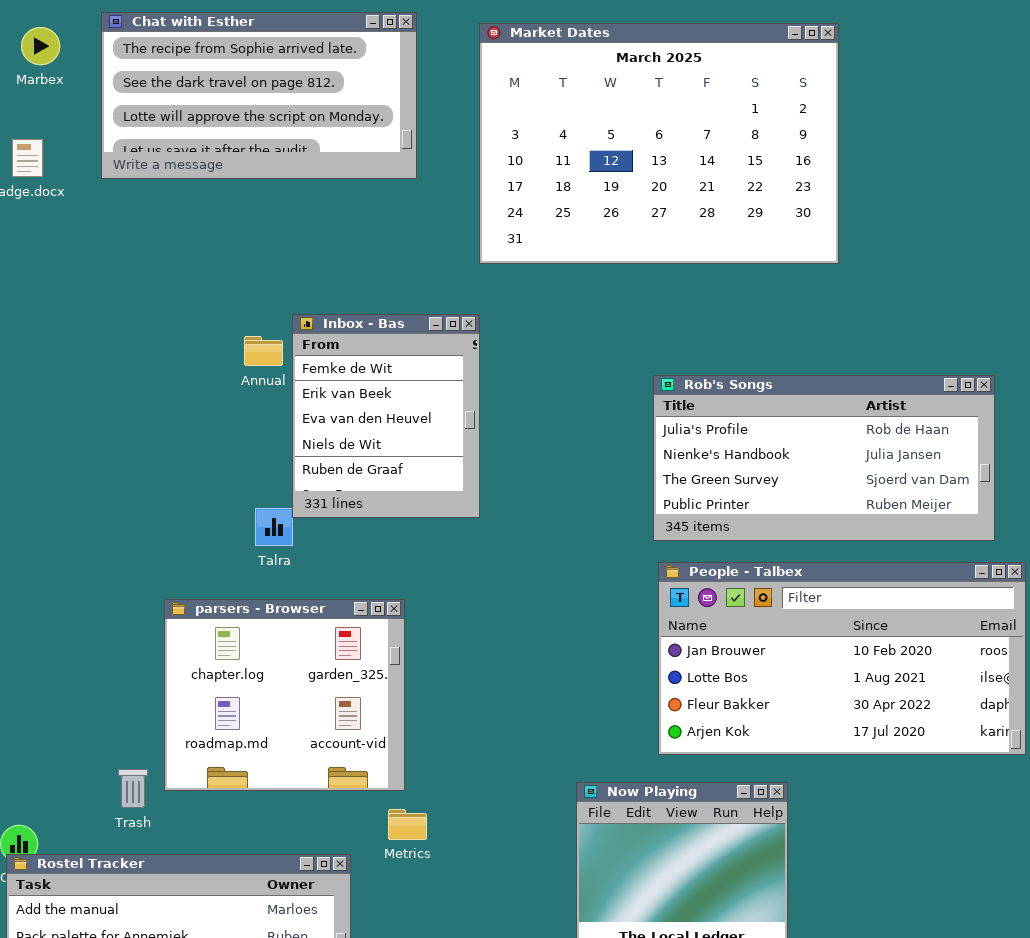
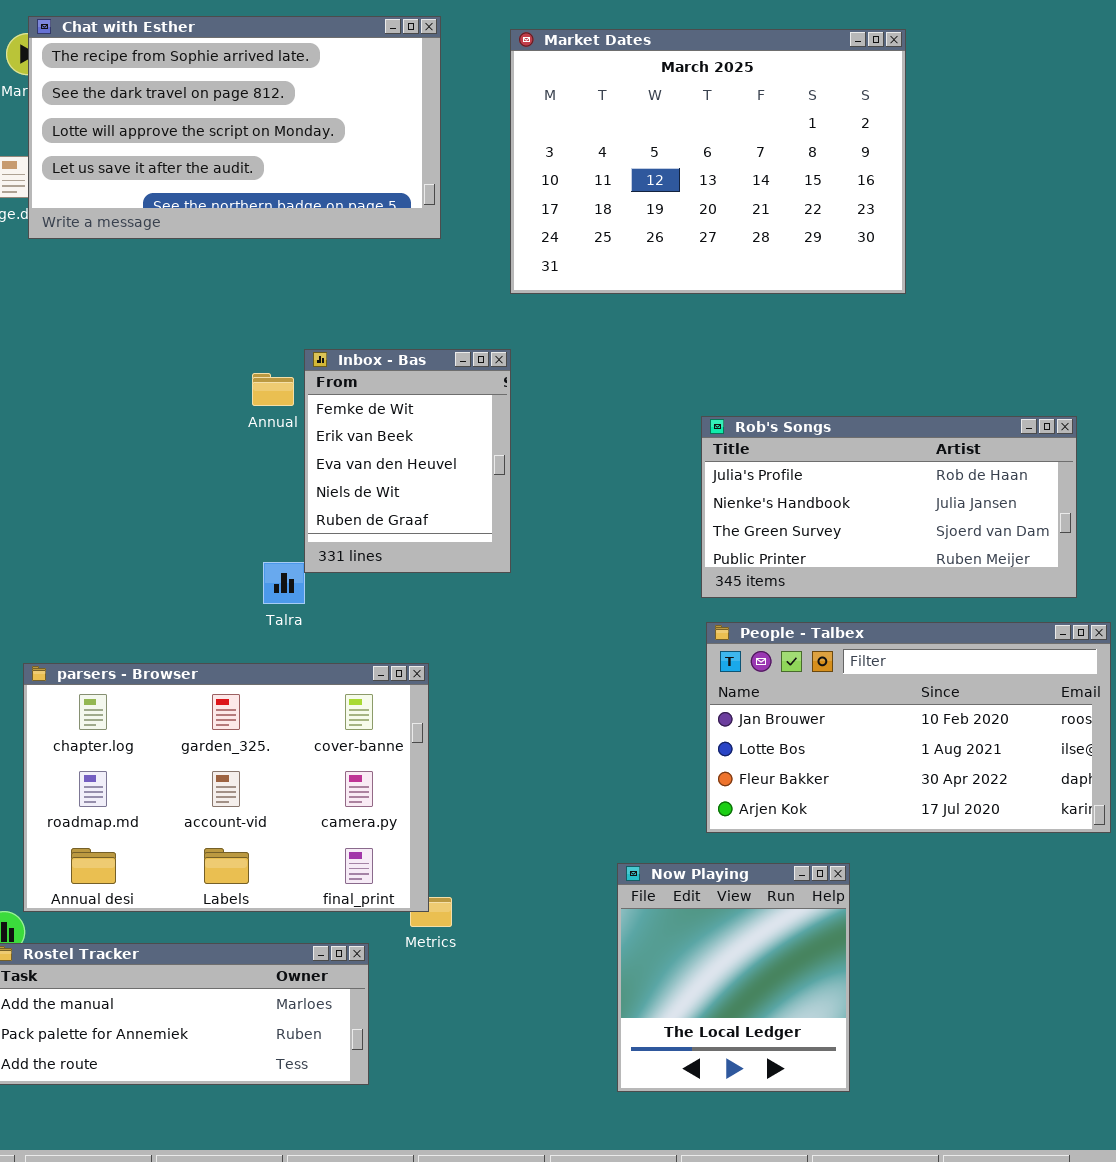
Chat with Esther: [101,12,417,179] -> [28,16,441,239], resized
parsers - Browser: [164,599,405,791] -> [23,663,429,912], resized

